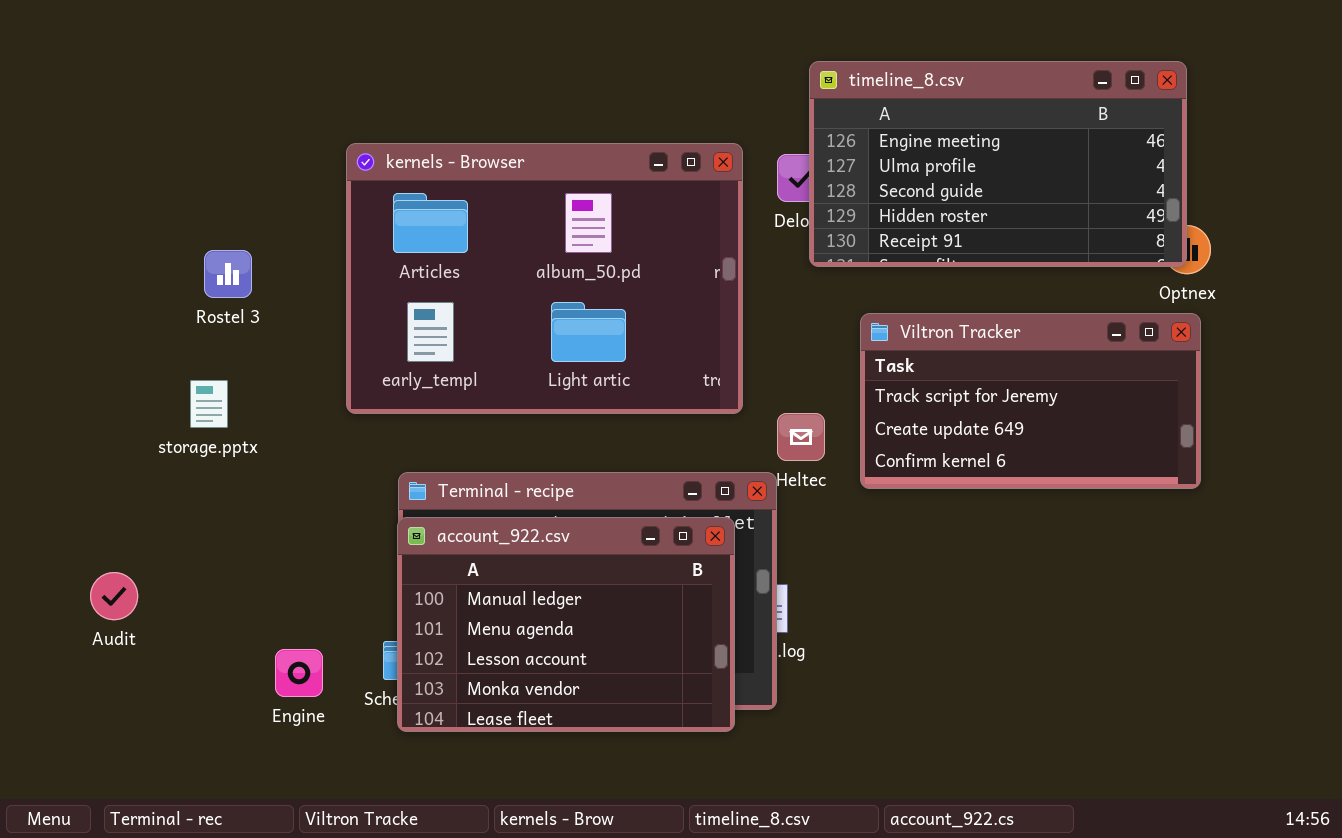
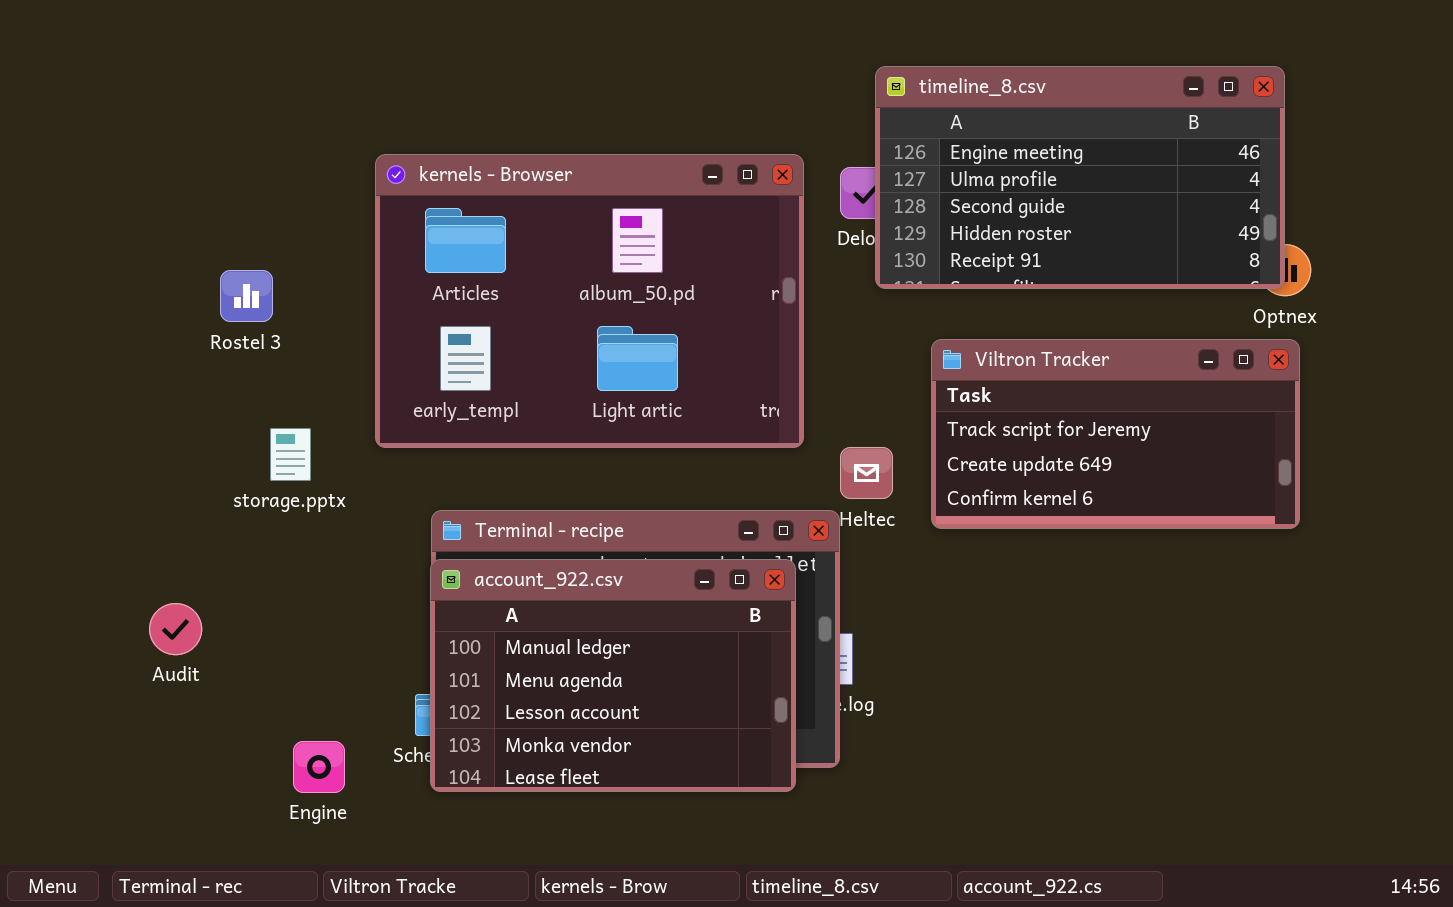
storage.pptx: [190,380,228,428] -> [270,428,311,481], moved
Audit: [90,572,138,620] -> [149,603,202,655], moved
Engine: [275,649,323,697] -> [293,741,345,793], moved

